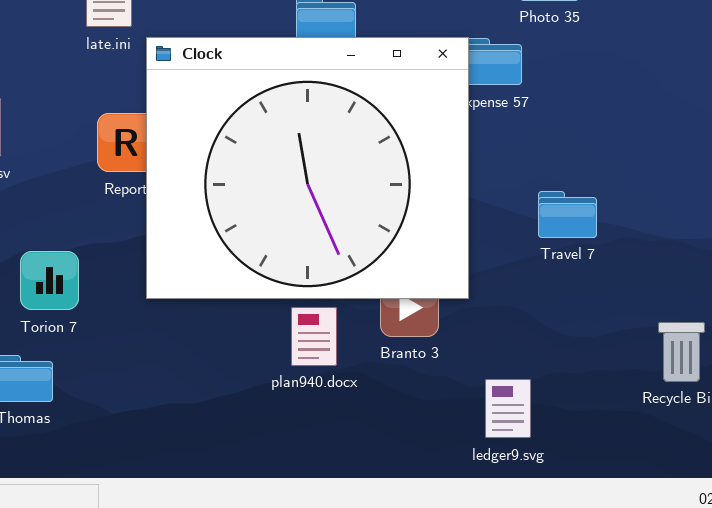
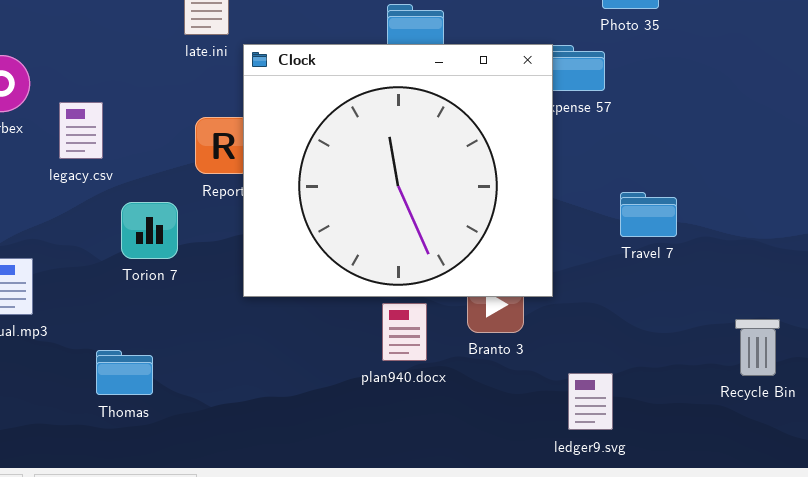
Torion 7: [20,251,79,310] -> [121,202,178,259], moved

